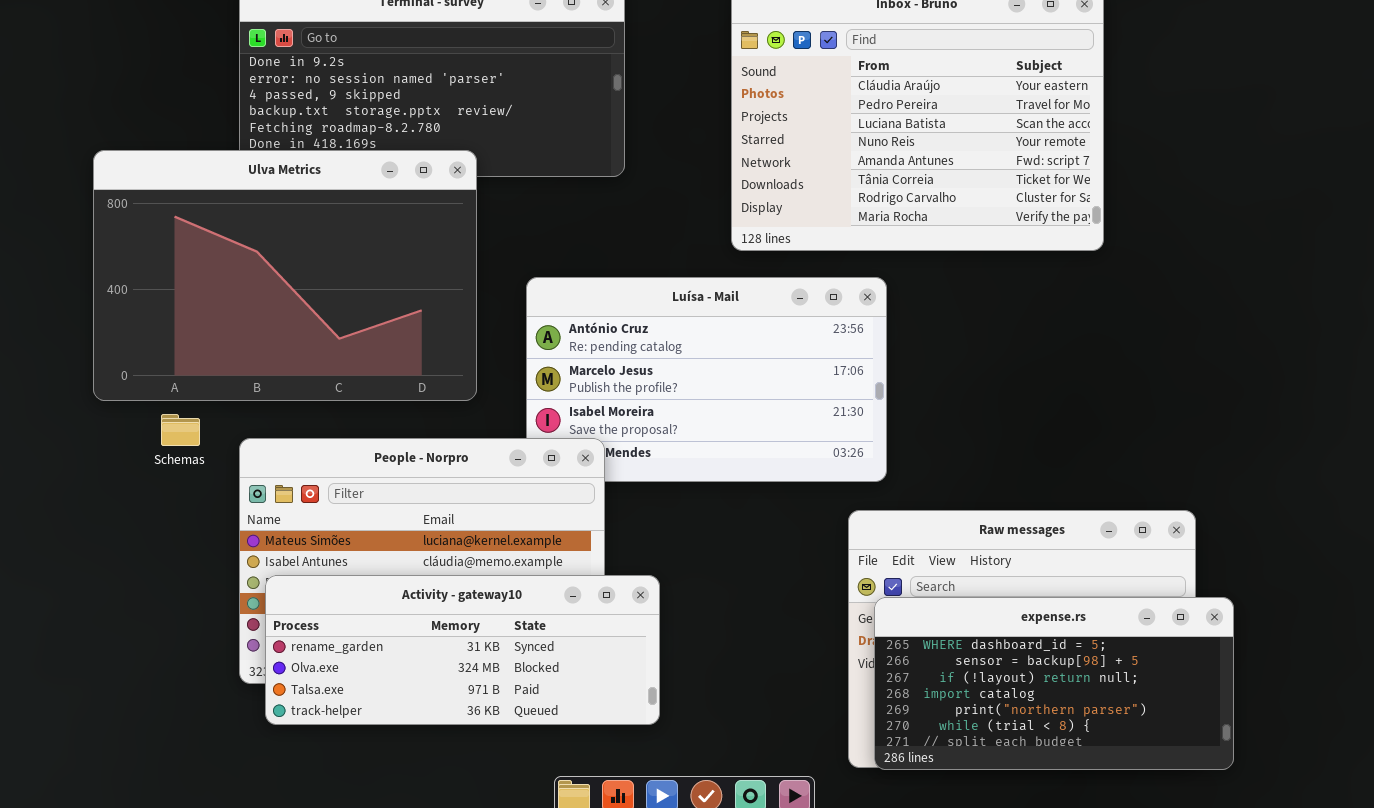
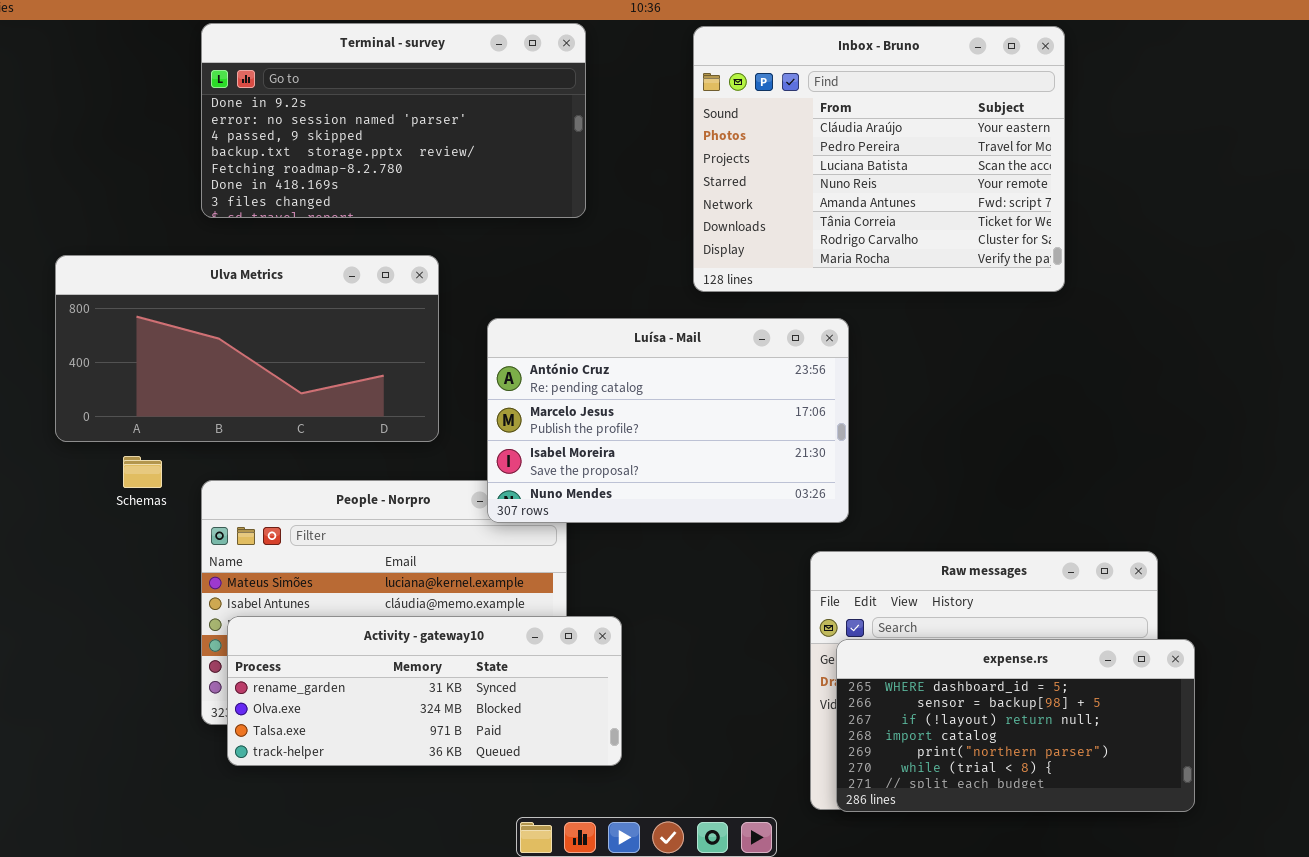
Ulva Metrics: [93,150,477,401] -> [55,255,439,442], resized
Luísa - Mail: [526,277,887,482] -> [487,318,849,523], raised

